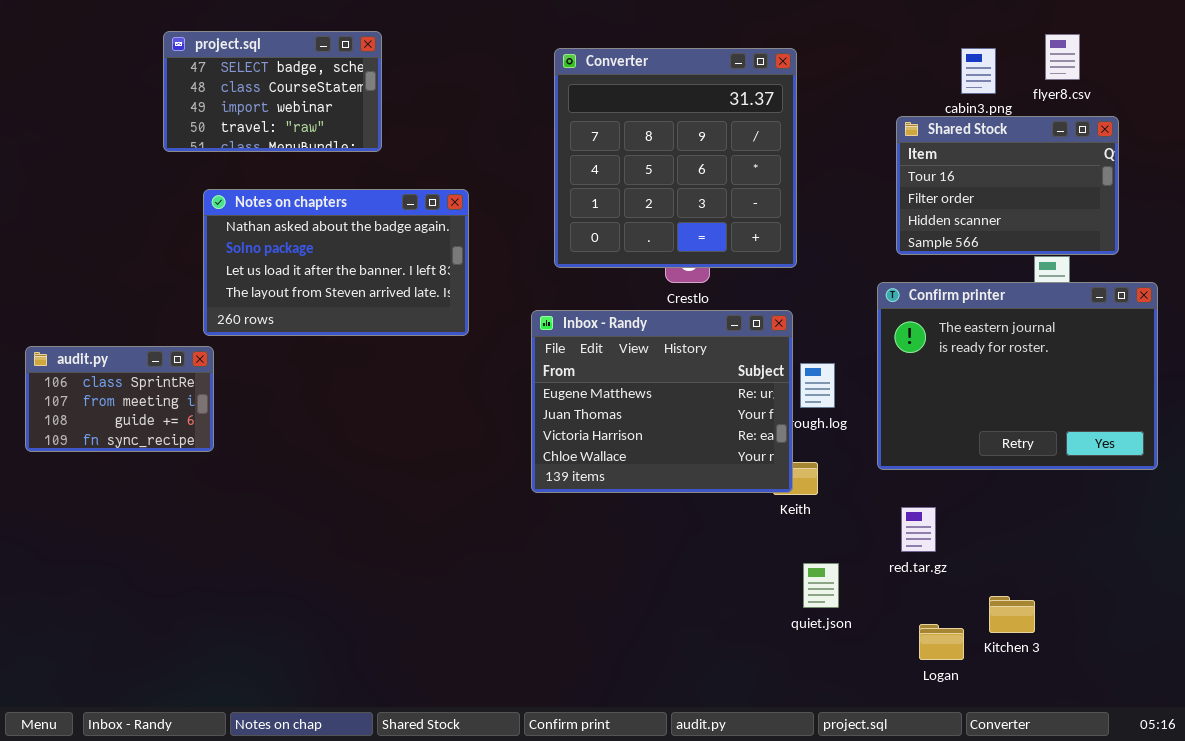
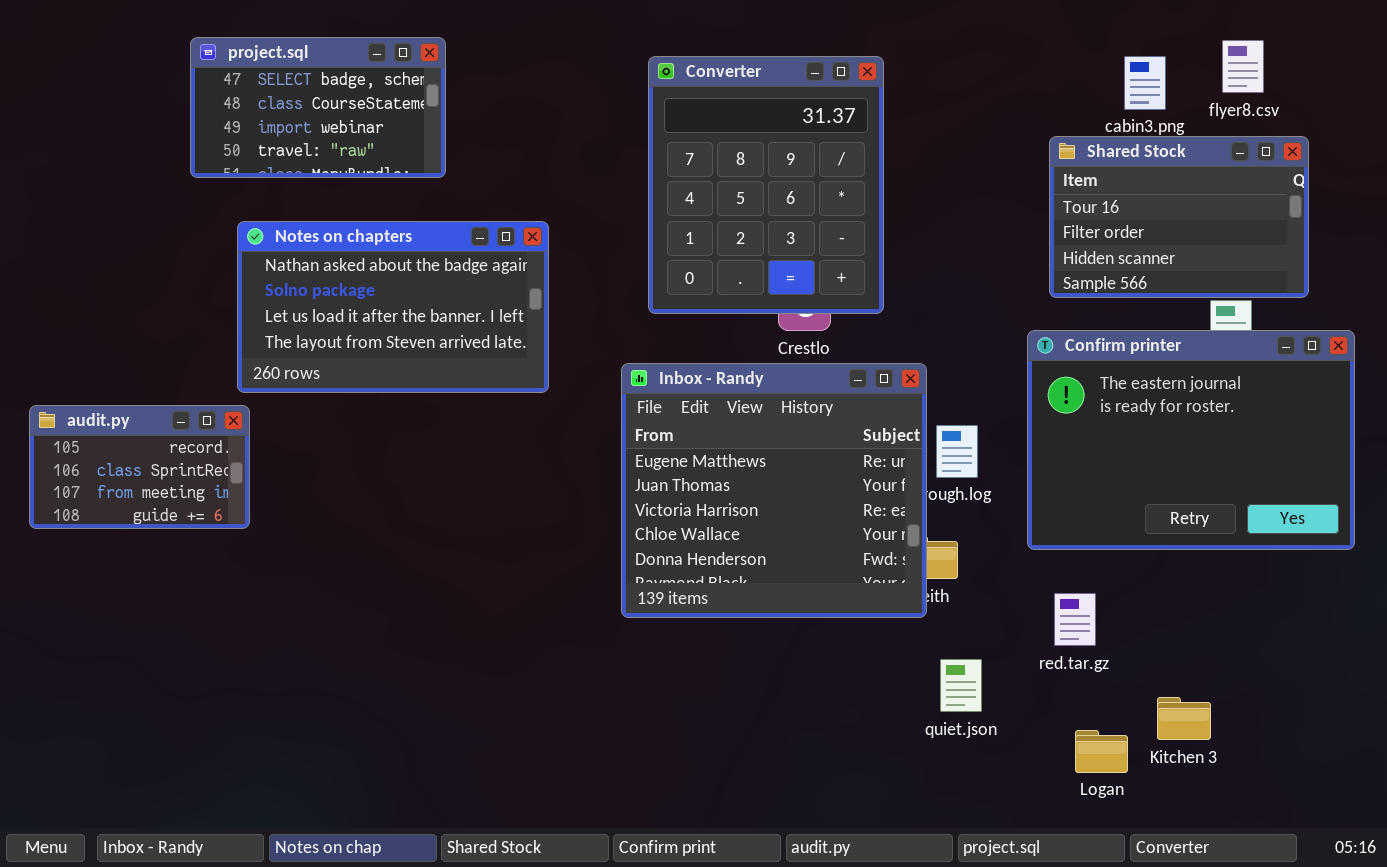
Converter: [554,48,797,268] -> [648,56,884,314], resized
Inbox - Randy: [531,310,793,493] -> [621,363,927,618], resized
audit.py: [25,346,214,452] -> [29,405,250,529], scrolled up 1 row

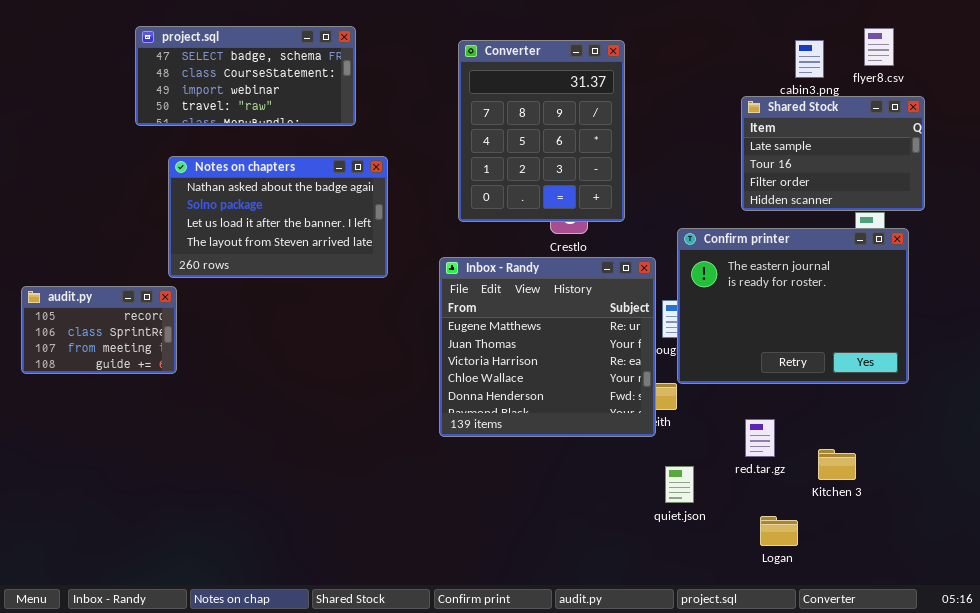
project.sql: [190,37,446,178] -> [135,26,356,126], resized
Shared Stock: [1049,136,1309,298] -> [741,96,925,211], scrolled up 1 row
Confirm printer: [1027,330,1355,550] -> [677,228,909,384], moved
Kitchen 3: [1157,697,1211,740] -> [818,449,856,480], moved

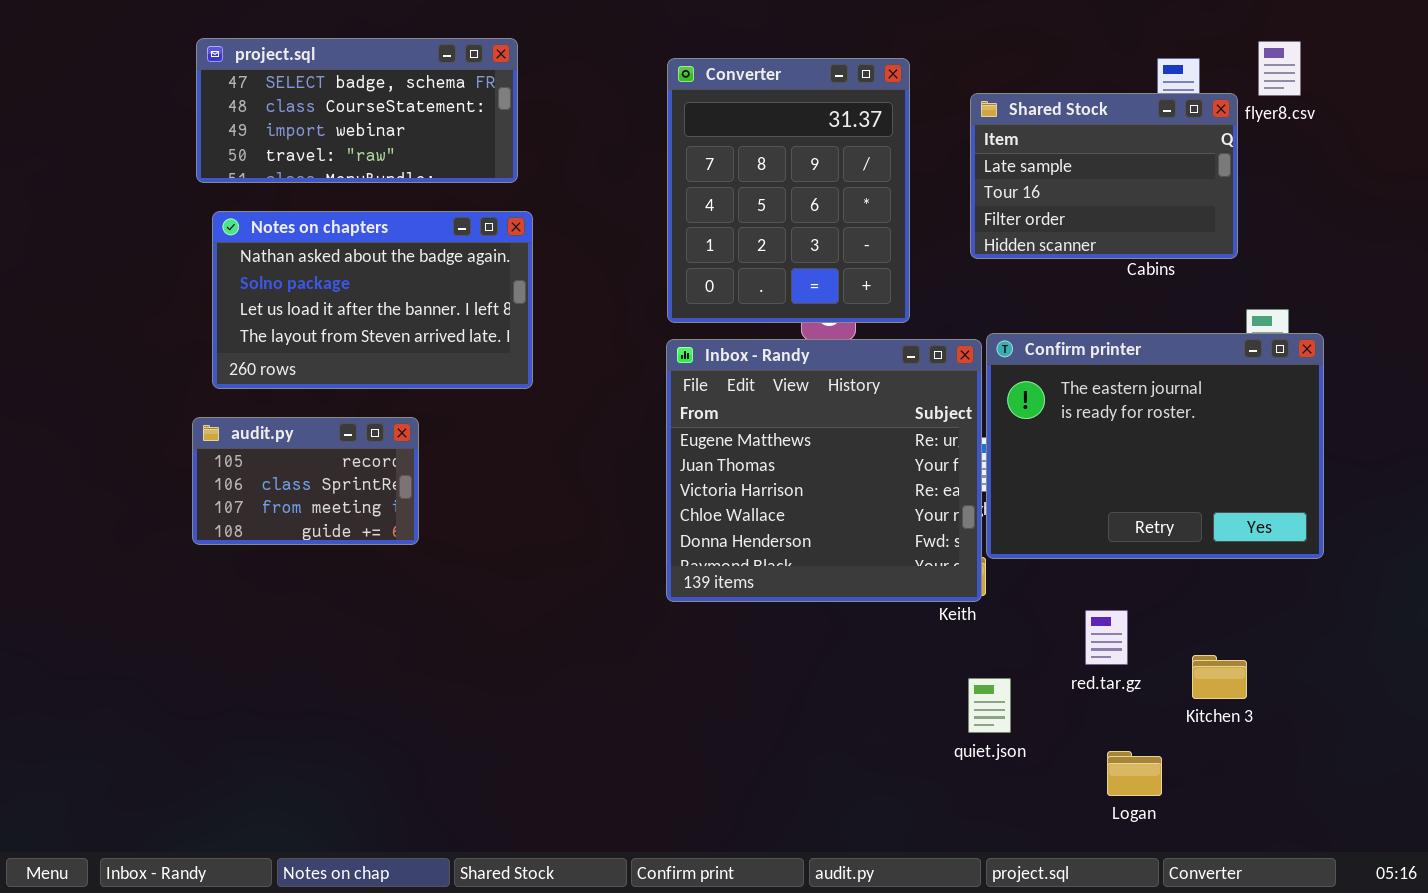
Shared Stock: [741,96,925,211] -> [970,93,1238,259], moved
Notes on chapters: [168,156,388,278] -> [212,211,533,389], moved
Inbox - Randy: [439,257,656,437] -> [666,339,982,602], moved
audit.py: [21,286,177,374] -> [192,417,419,545], moved

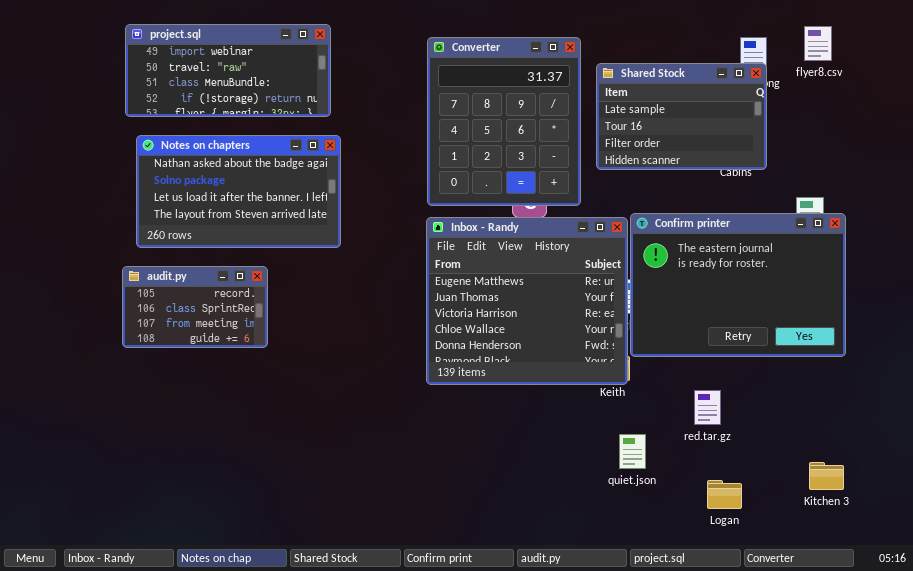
project.sql: [196,38,518,183] -> [125,24,331,117], scrolled down 2 rows
Shared Stock: [970,93,1238,259] -> [596,63,767,170], moved
Kitchen 3: [1192,655,1247,699] -> [809,462,844,490], moved

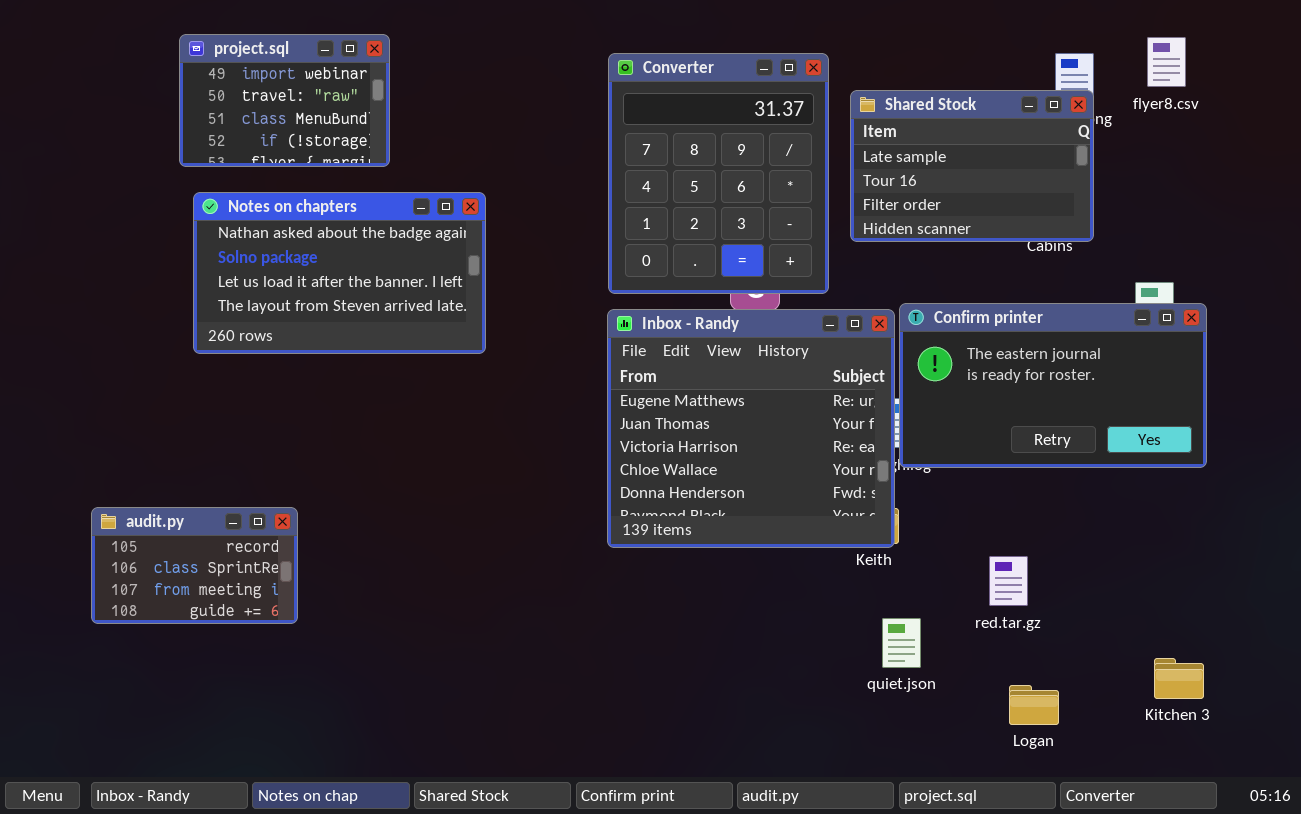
project.sql: [125,24,331,117] -> [179,34,390,167], resized
Confirm printer: [630,213,846,357] -> [899,303,1207,468], resized
audit.py: [122,266,268,348] -> [91,507,298,624], moved

